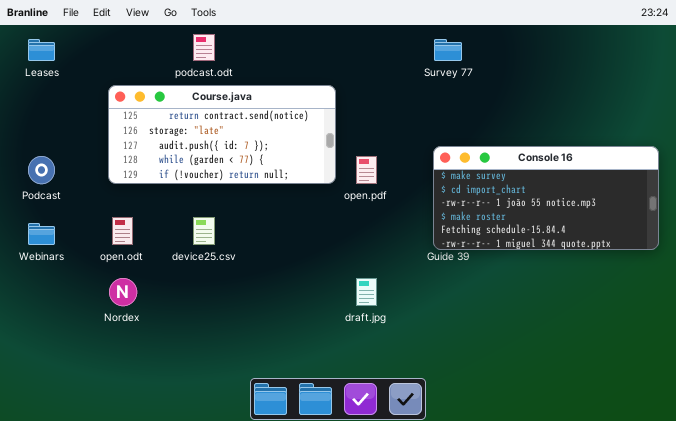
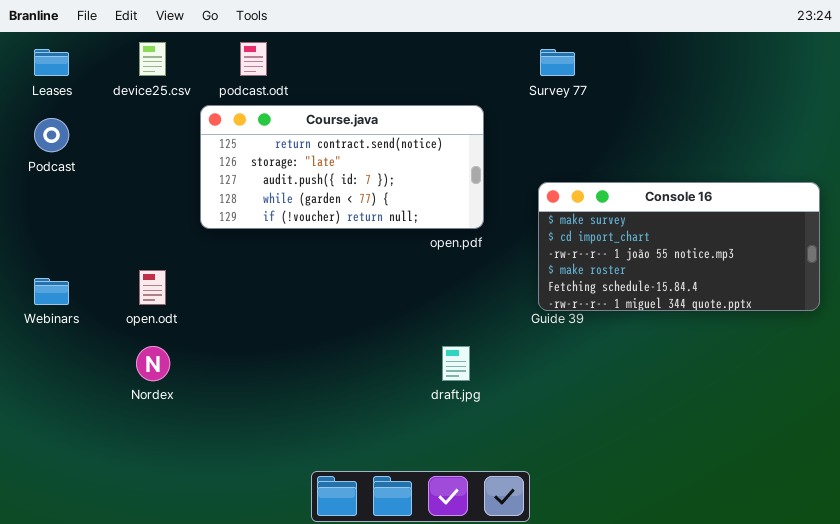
Course.java: [108,85,336,184] -> [200,105,484,229], moved
Podcast: [28,156,55,184] -> [34,118,69,152], moved
device25.csv: [193,217,215,245] -> [139,42,166,76], moved

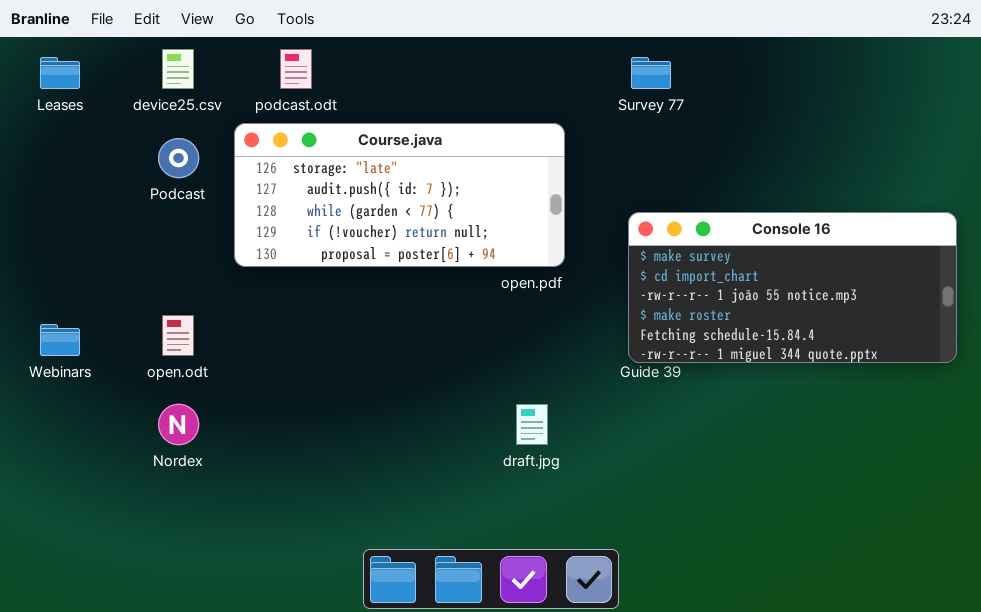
Course.java: [200,105,484,229] -> [234,123,565,267], scrolled down 1 row
Podcast: [34,118,69,152] -> [158,138,199,178], moved

